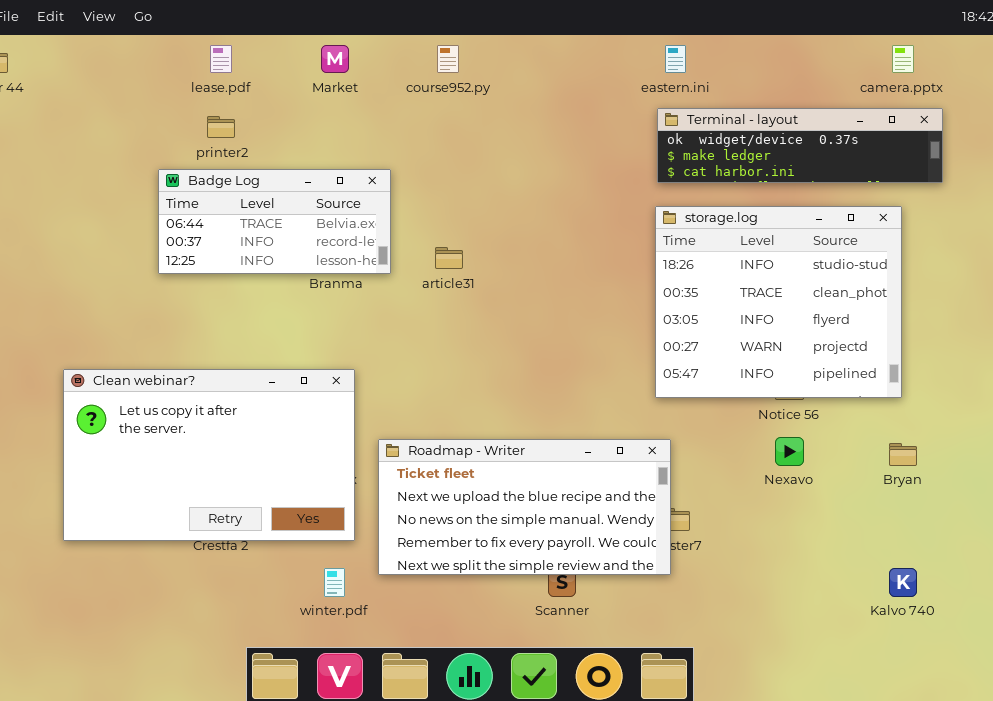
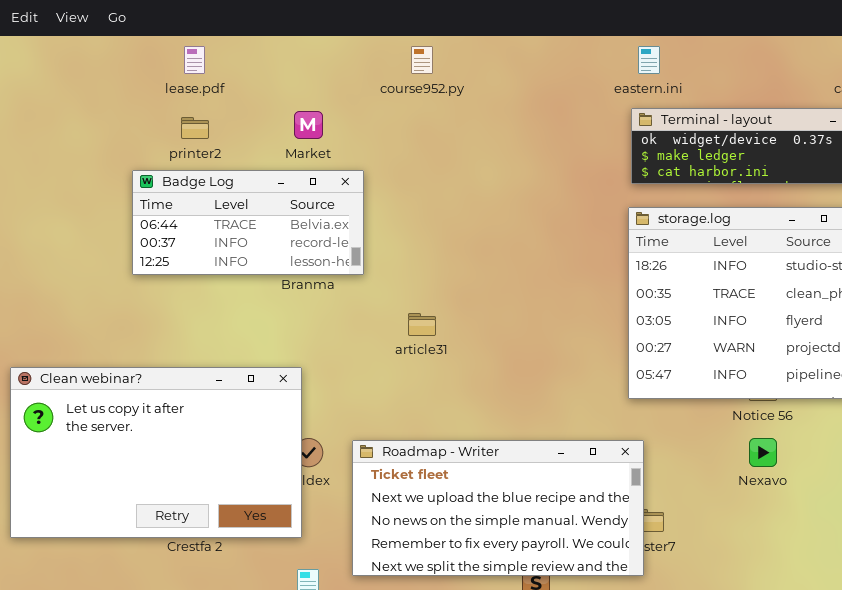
Market: [321,45,349,73] -> [294,111,323,139], moved
article31: [435,247,463,269] -> [408,313,436,336], moved
Clean webinar?: [63,369,355,541] -> [10,367,302,538], moved

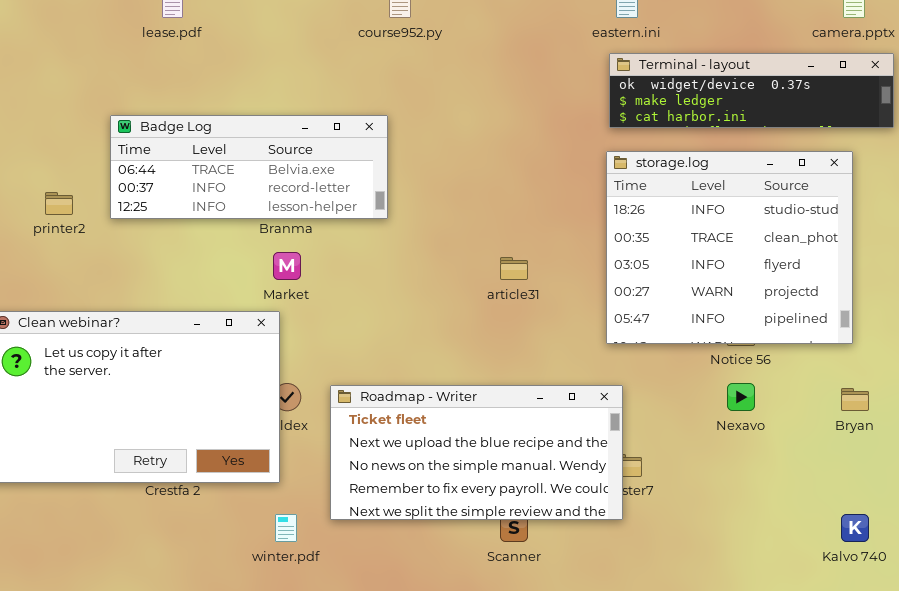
Market: [294,111,323,139] -> [273,252,301,280], moved
printer2: [181,117,209,139] -> [45,192,73,215], moved
Badge Log: [132,170,364,275] -> [110,115,388,219], resized
article31: [408,313,436,336] -> [500,257,528,280], moved

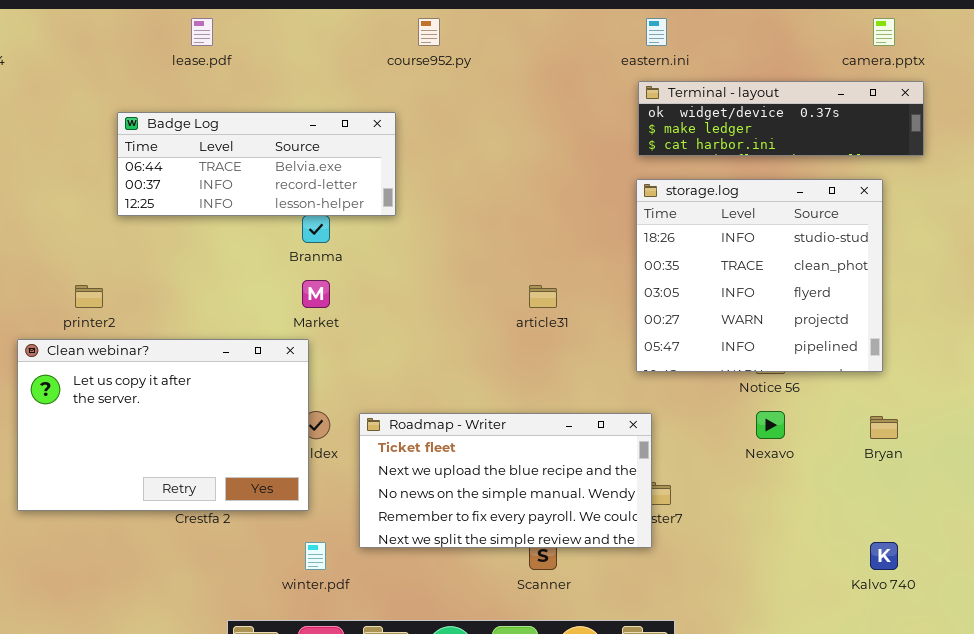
Badge Log: [110,115,388,219] -> [117,112,396,216], moved
printer2: [45,192,73,215] -> [75,285,103,308], moved

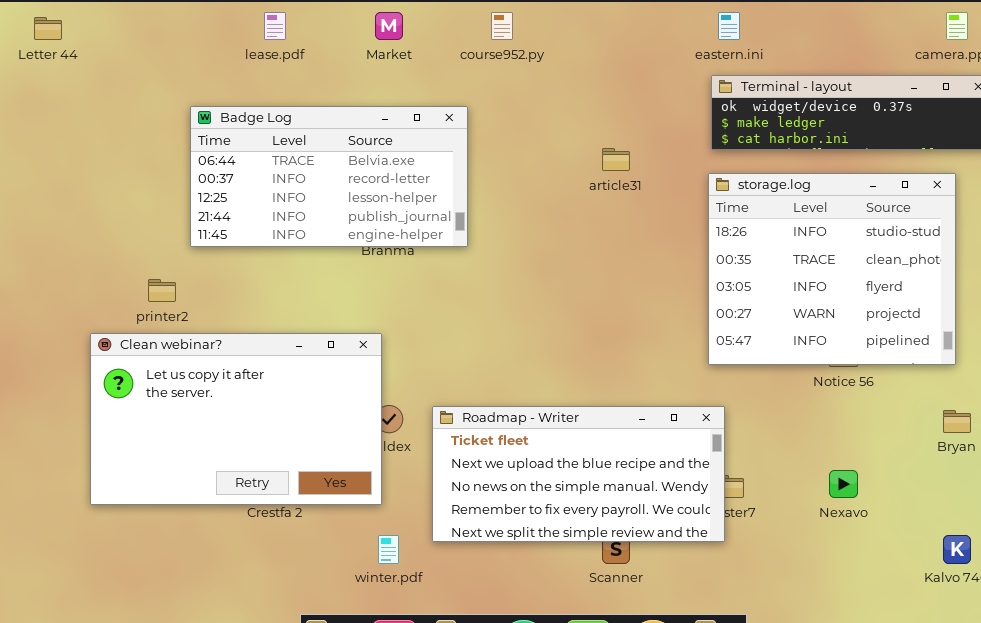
Badge Log: [117,112,396,216] -> [190,106,468,247], resized
Market: [302,280,330,308] -> [375,12,403,40], moved
article31: [529,285,557,308] -> [602,148,630,171], moved
Nexavo: [756,411,785,439] -> [829,470,858,498], moved

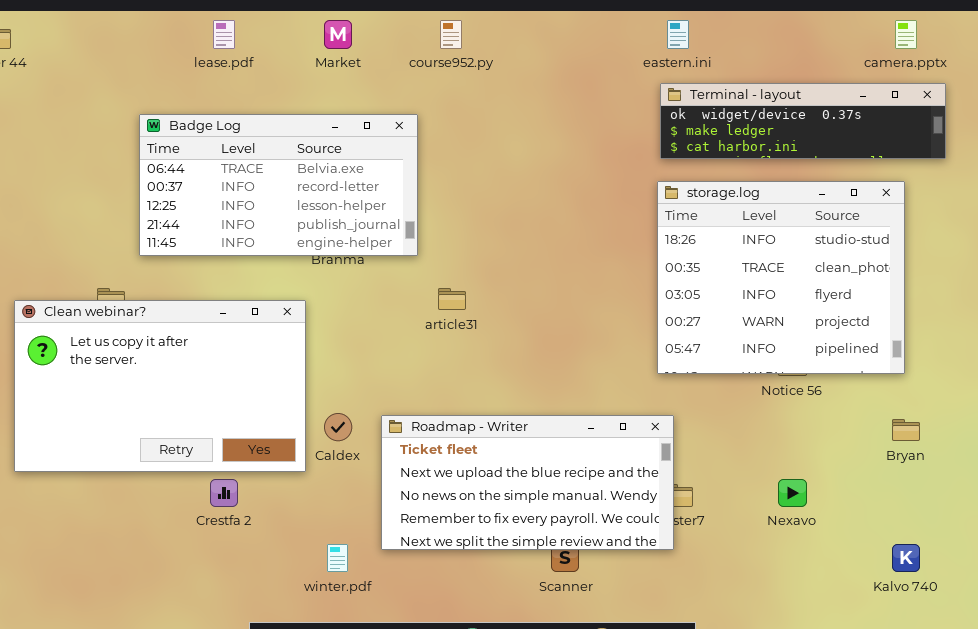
article31: [602,148,630,171] -> [438,288,466,310], moved
Clean webinar?: [90,333,382,505] -> [14,300,306,472], moved

